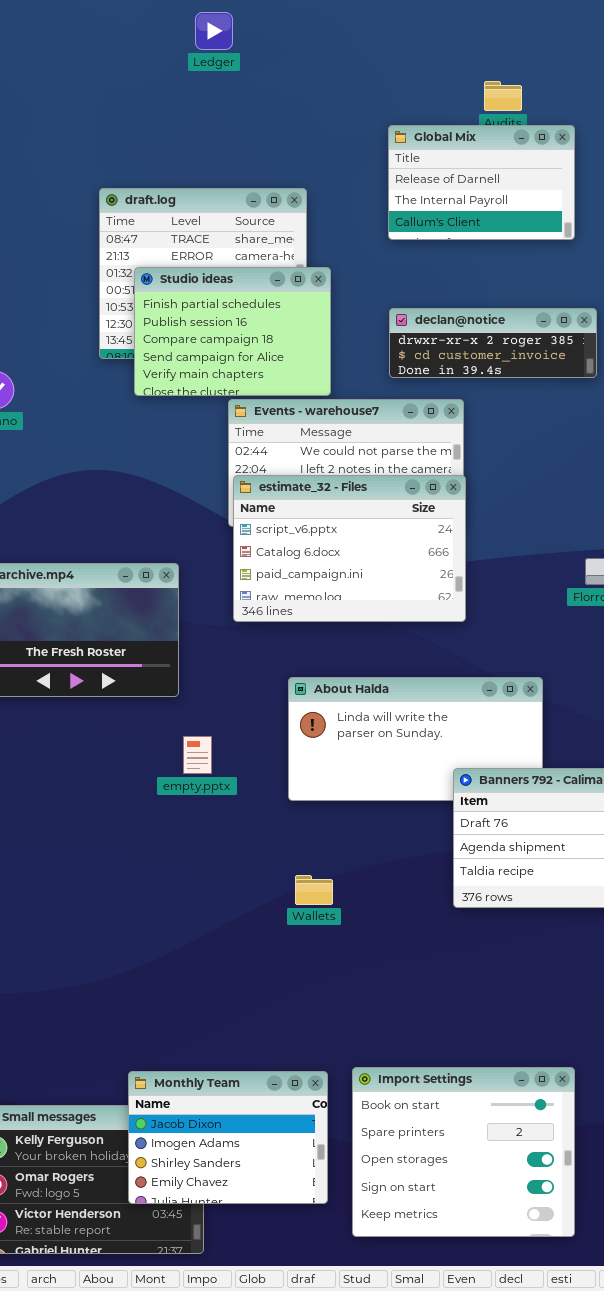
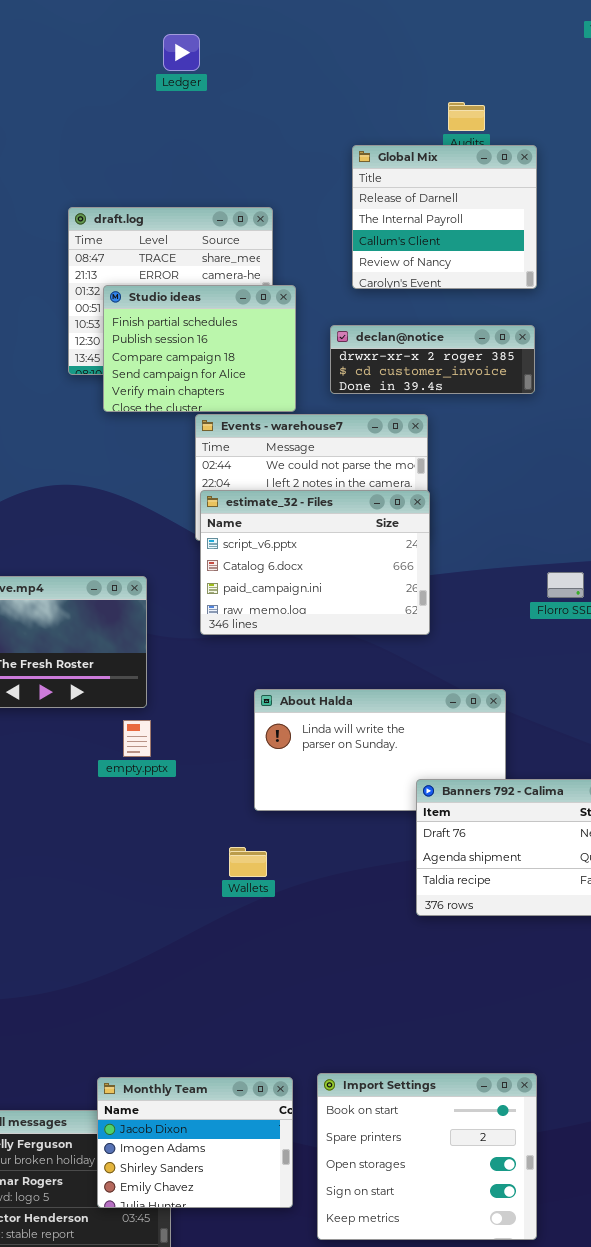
Global Mix: [388,125,575,240] -> [352,145,537,289], resized
declan@notice: [389,308,597,378] -> [330,325,535,394], moved
empty.pptx: [183,736,212,774] -> [123,720,151,757], moved
Wallets: [295,875,333,905] -> [229,847,267,877], moved

